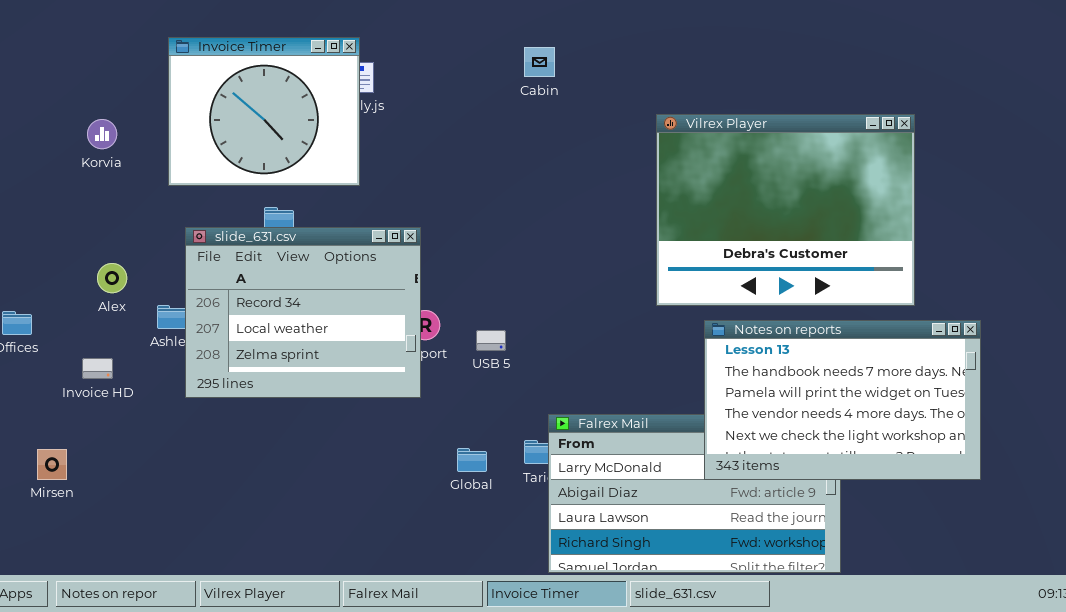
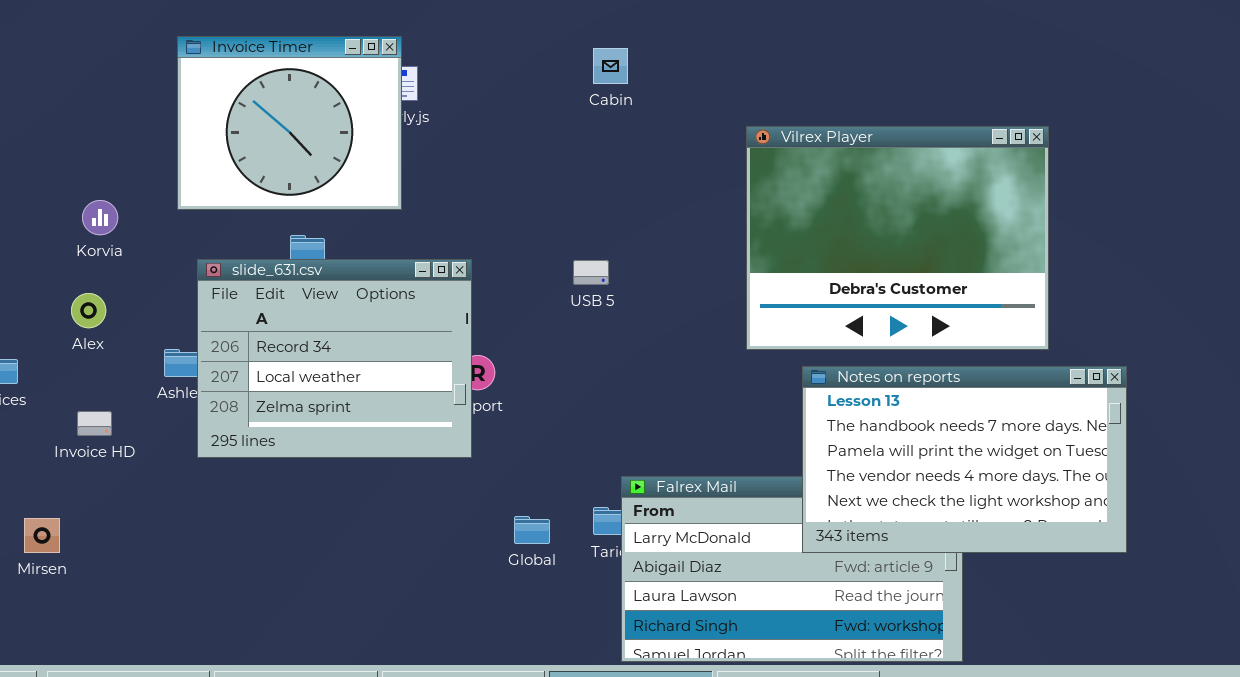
Korvia: [87,119,117,149] -> [82,200,118,235], moved
Alex: [97,263,127,293] -> [71,293,106,328], moved
USB 5: [476,330,506,351] -> [573,260,609,285], moved

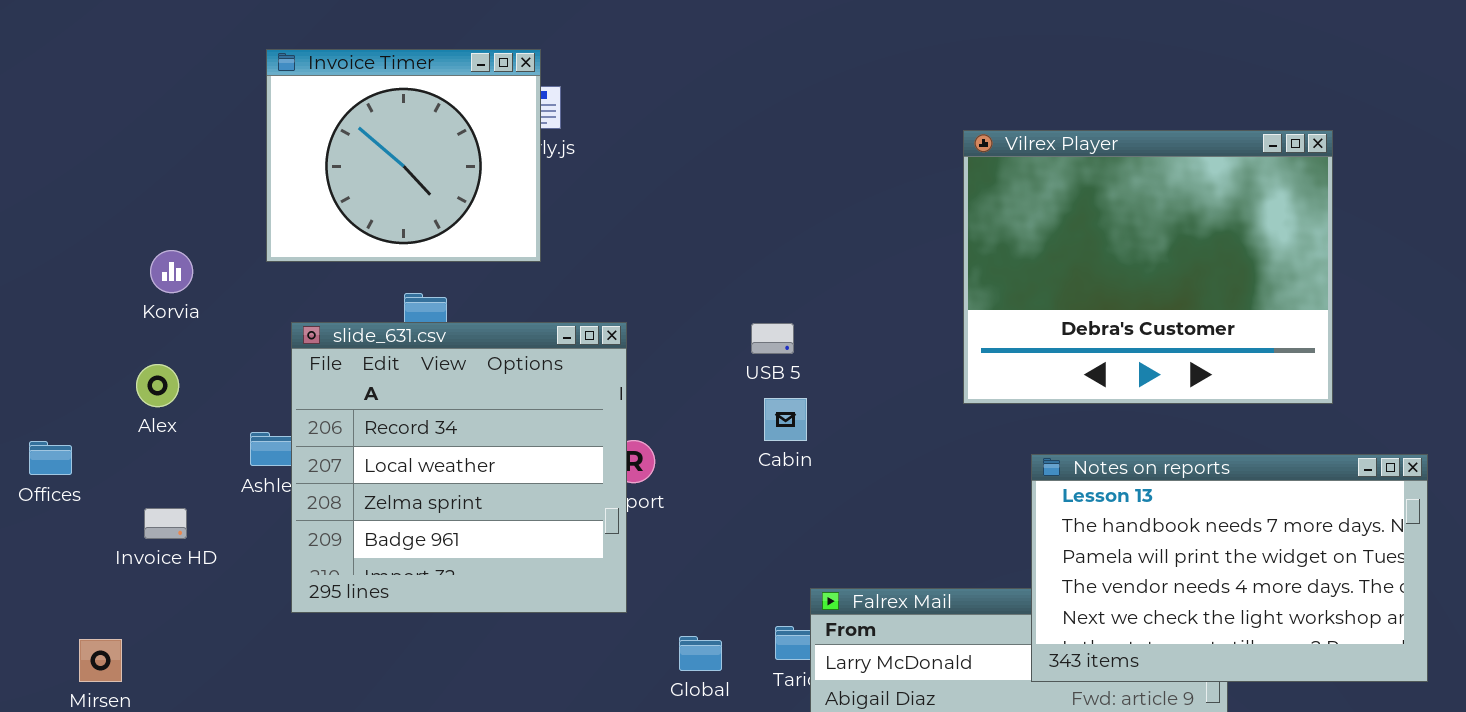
Cabin: [593,48,628,84] -> [764,398,807,441], moved
Vilrex Player: [746,126,1049,350] -> [963,130,1333,404], moved
slide_631.csv: [197,259,472,458] -> [291,322,627,613], resized

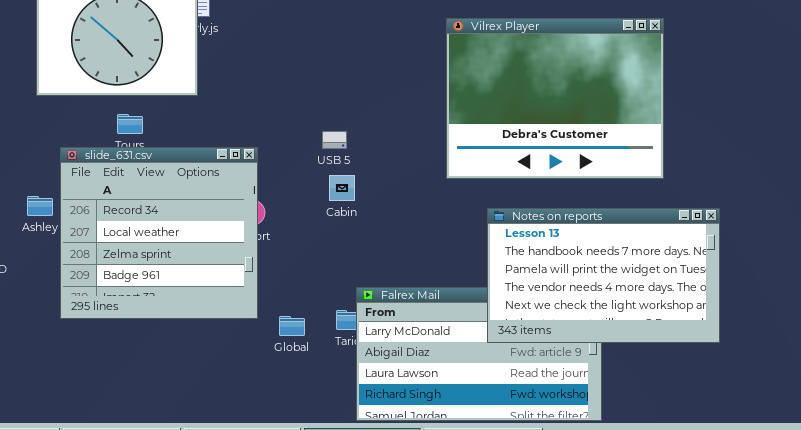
slide_631.csv: [291,322,627,613] -> [60,147,258,319], moved

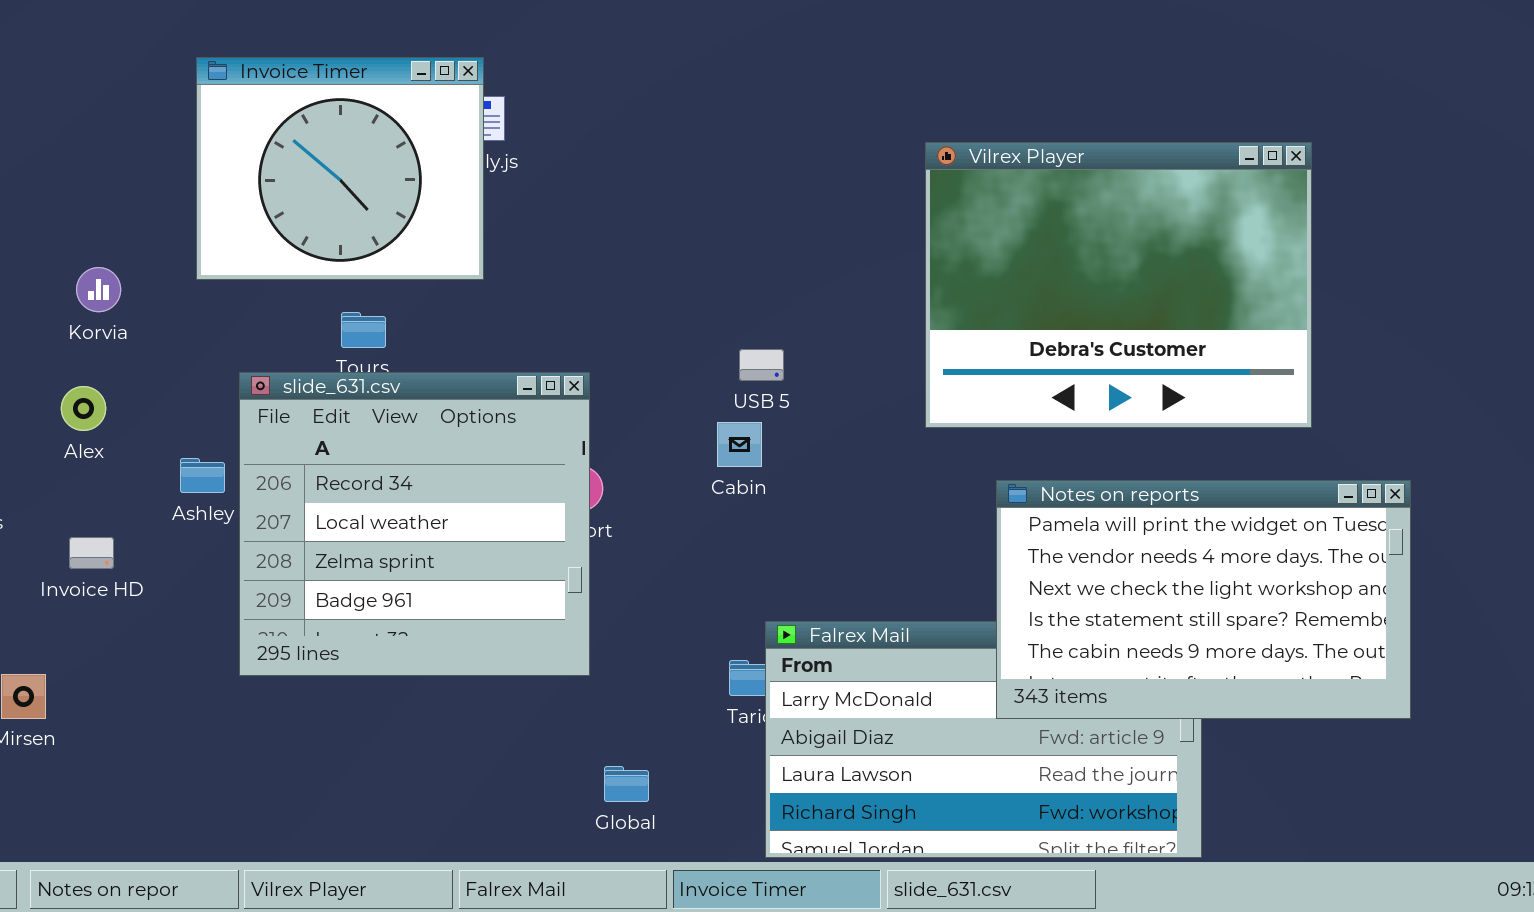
USB 5: [322,131,347,149] -> [739,349,784,381], moved
Notes on reports: [487,208,720,343] -> [996,480,1411,719], scrolled down 2 rows
Global: [279,316,305,336] -> [604,766,649,802], moved

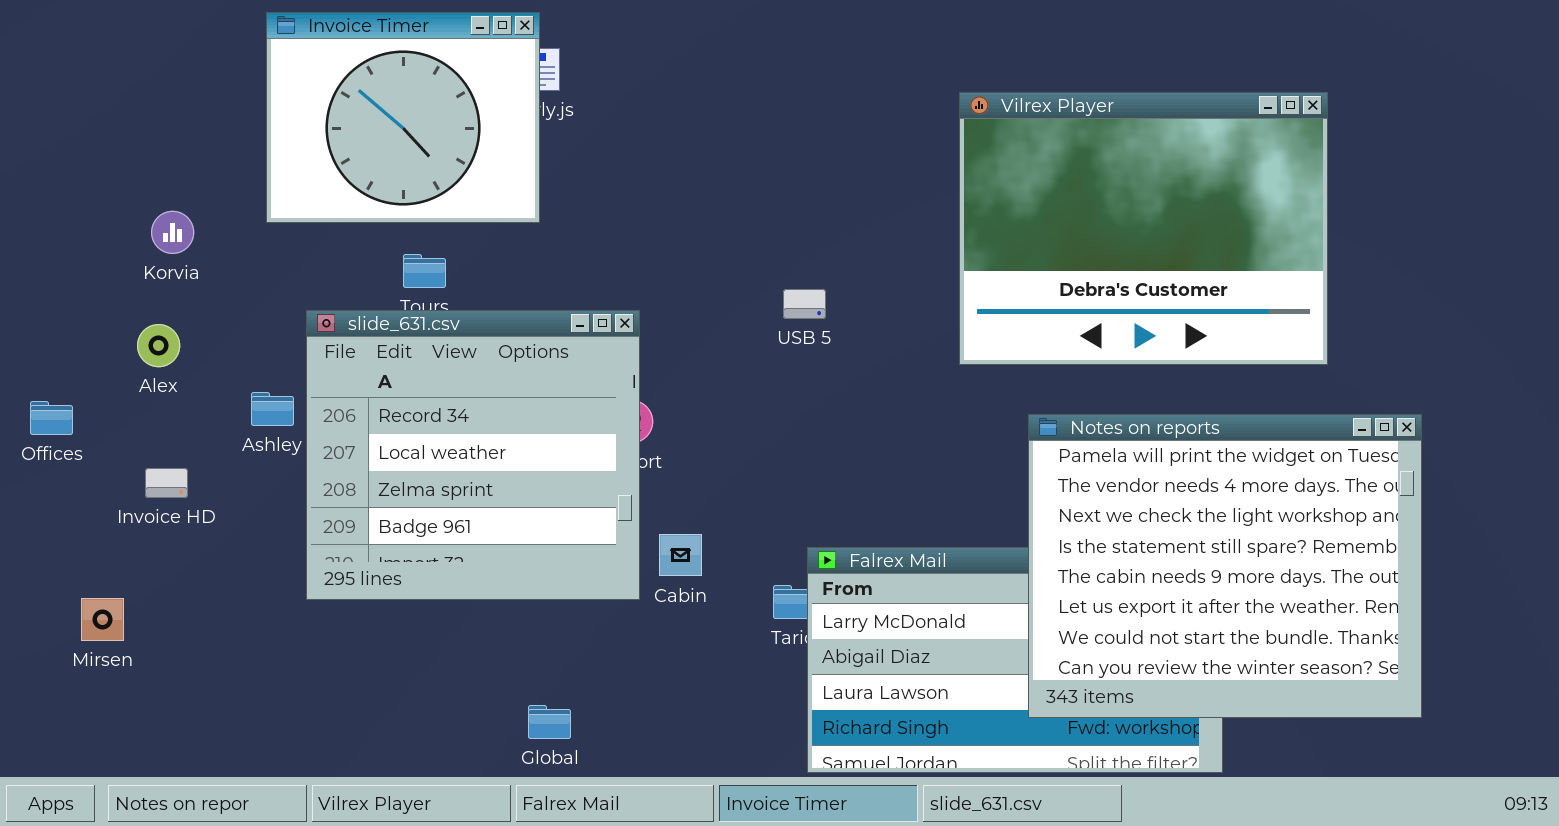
Cabin: [717,422,762,467] -> [659,534,702,576], moved
Notes on reports: [996,480,1411,719] -> [1028,414,1422,718], resized
Global: [604,766,649,802] -> [528,705,571,739], moved

